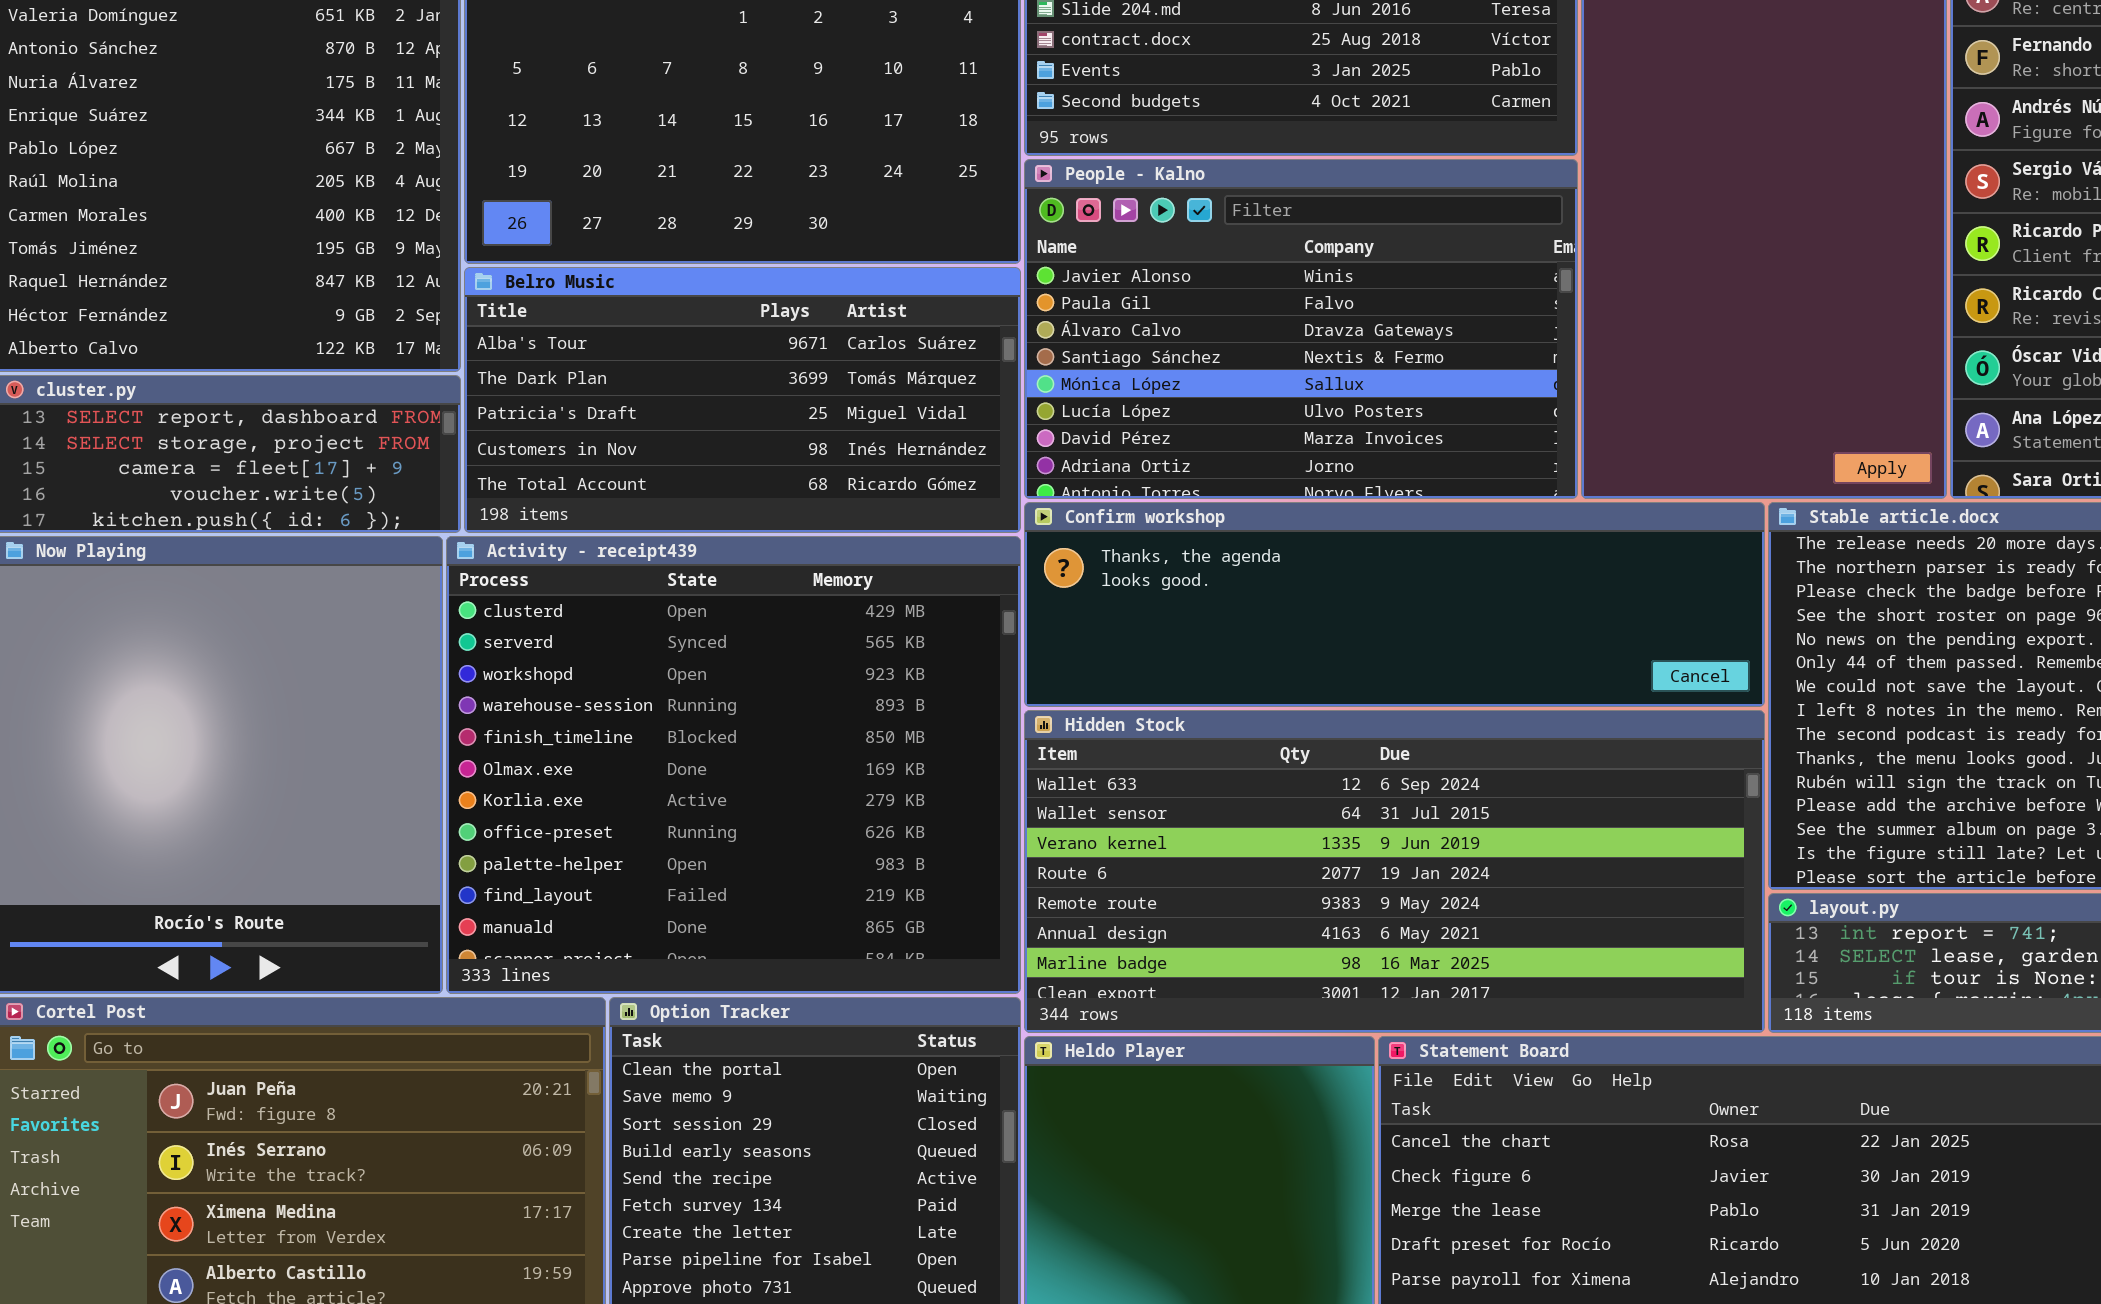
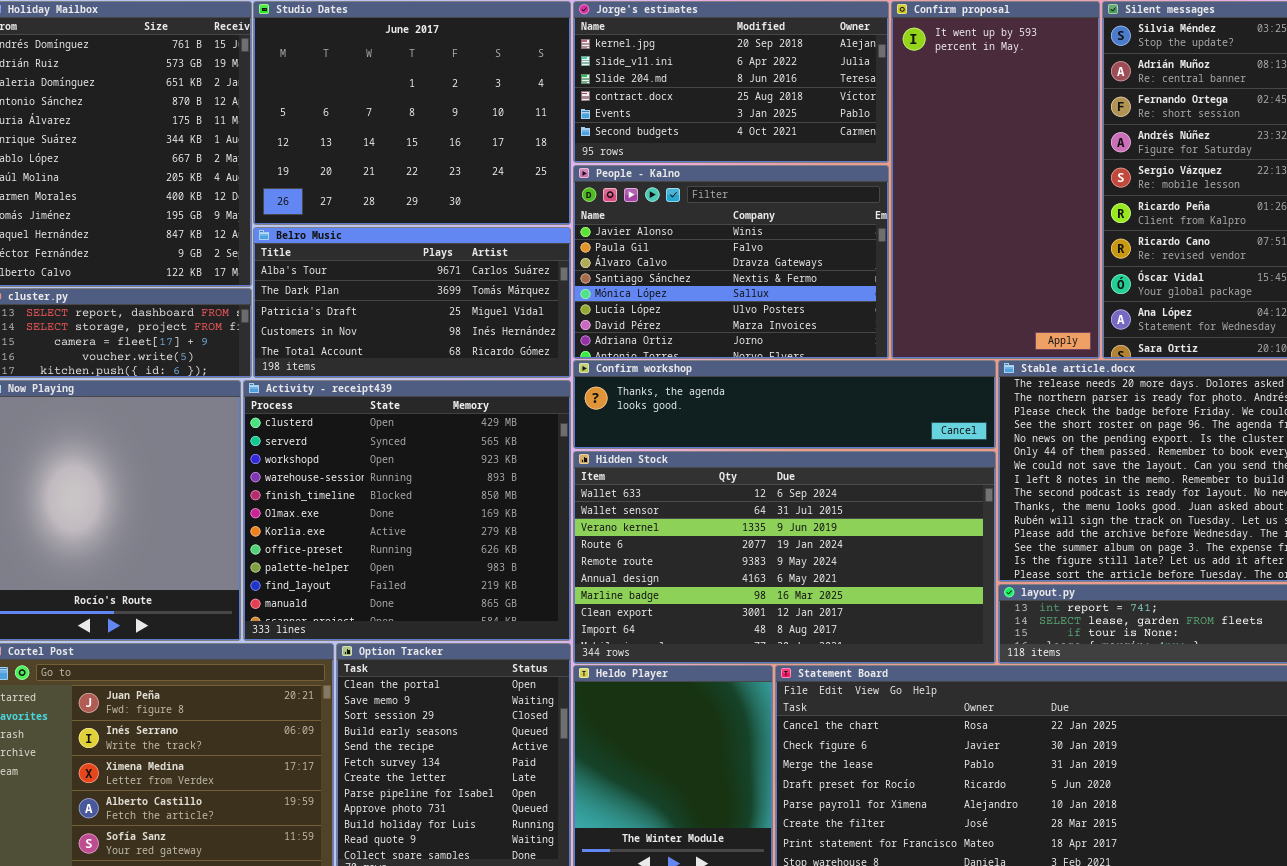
Confirm workshop: [1024,502,1765,707] -> [573,360,996,449], resized
Hidden Stock: [1024,710,1765,1033] -> [573,451,996,664], resized

